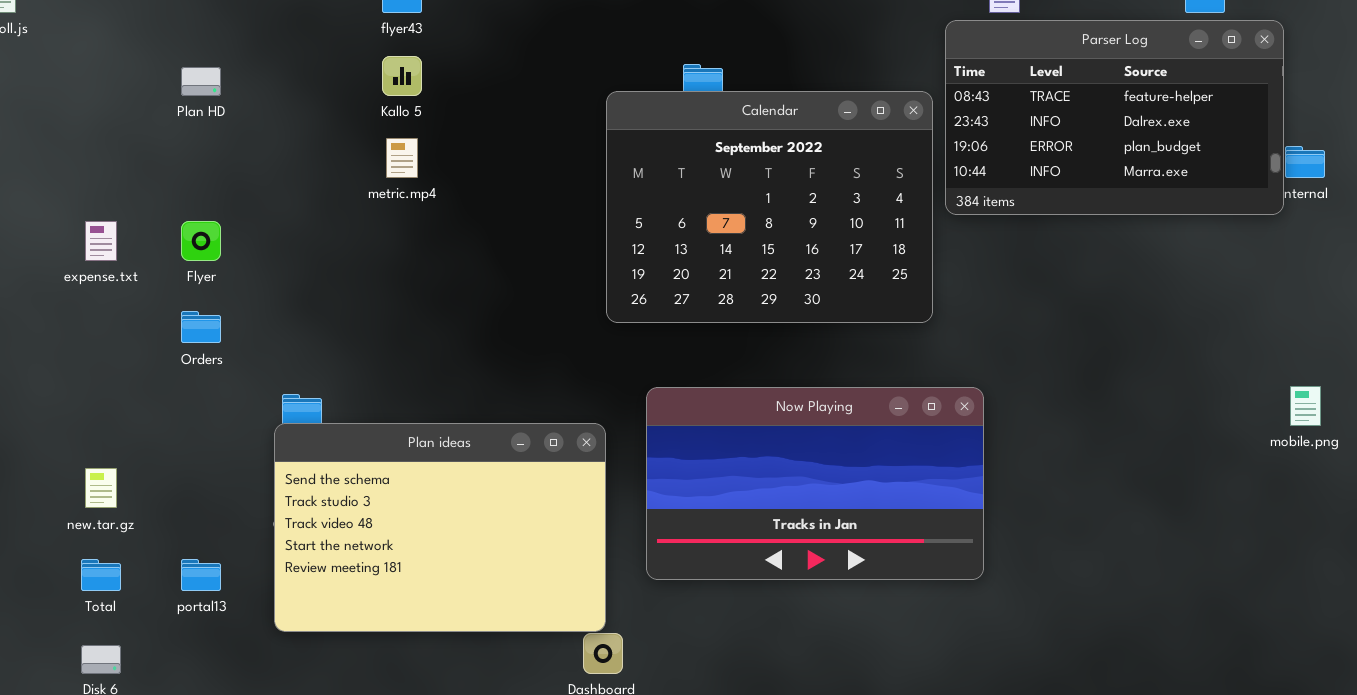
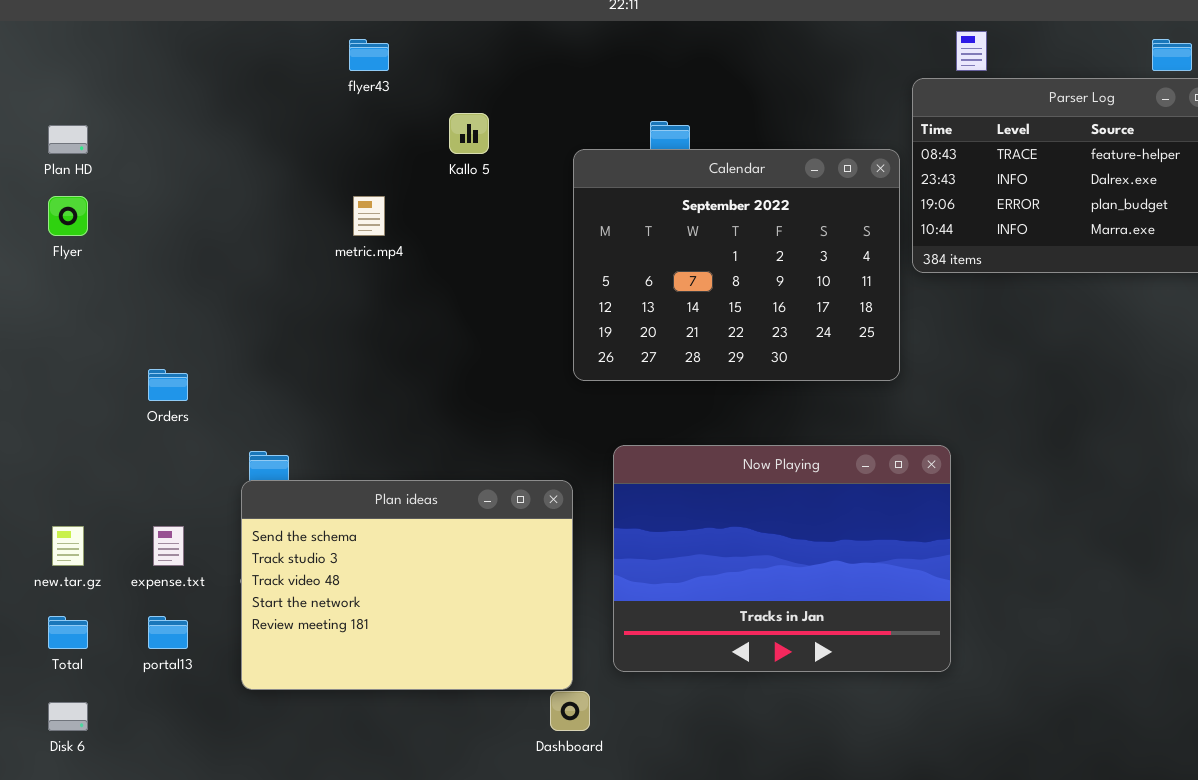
Kallo 5: [382,56,422,96] -> [449,113,489,154], moved
Plan HD: [181,67,221,96] -> [48,125,88,154], moved
expense.txt: [85,221,117,261] -> [153,526,184,566], moved
Flyer: [181,221,221,261] -> [48,196,88,236], moved
Now Playing: [646,387,984,580] -> [613,445,951,672], resized

